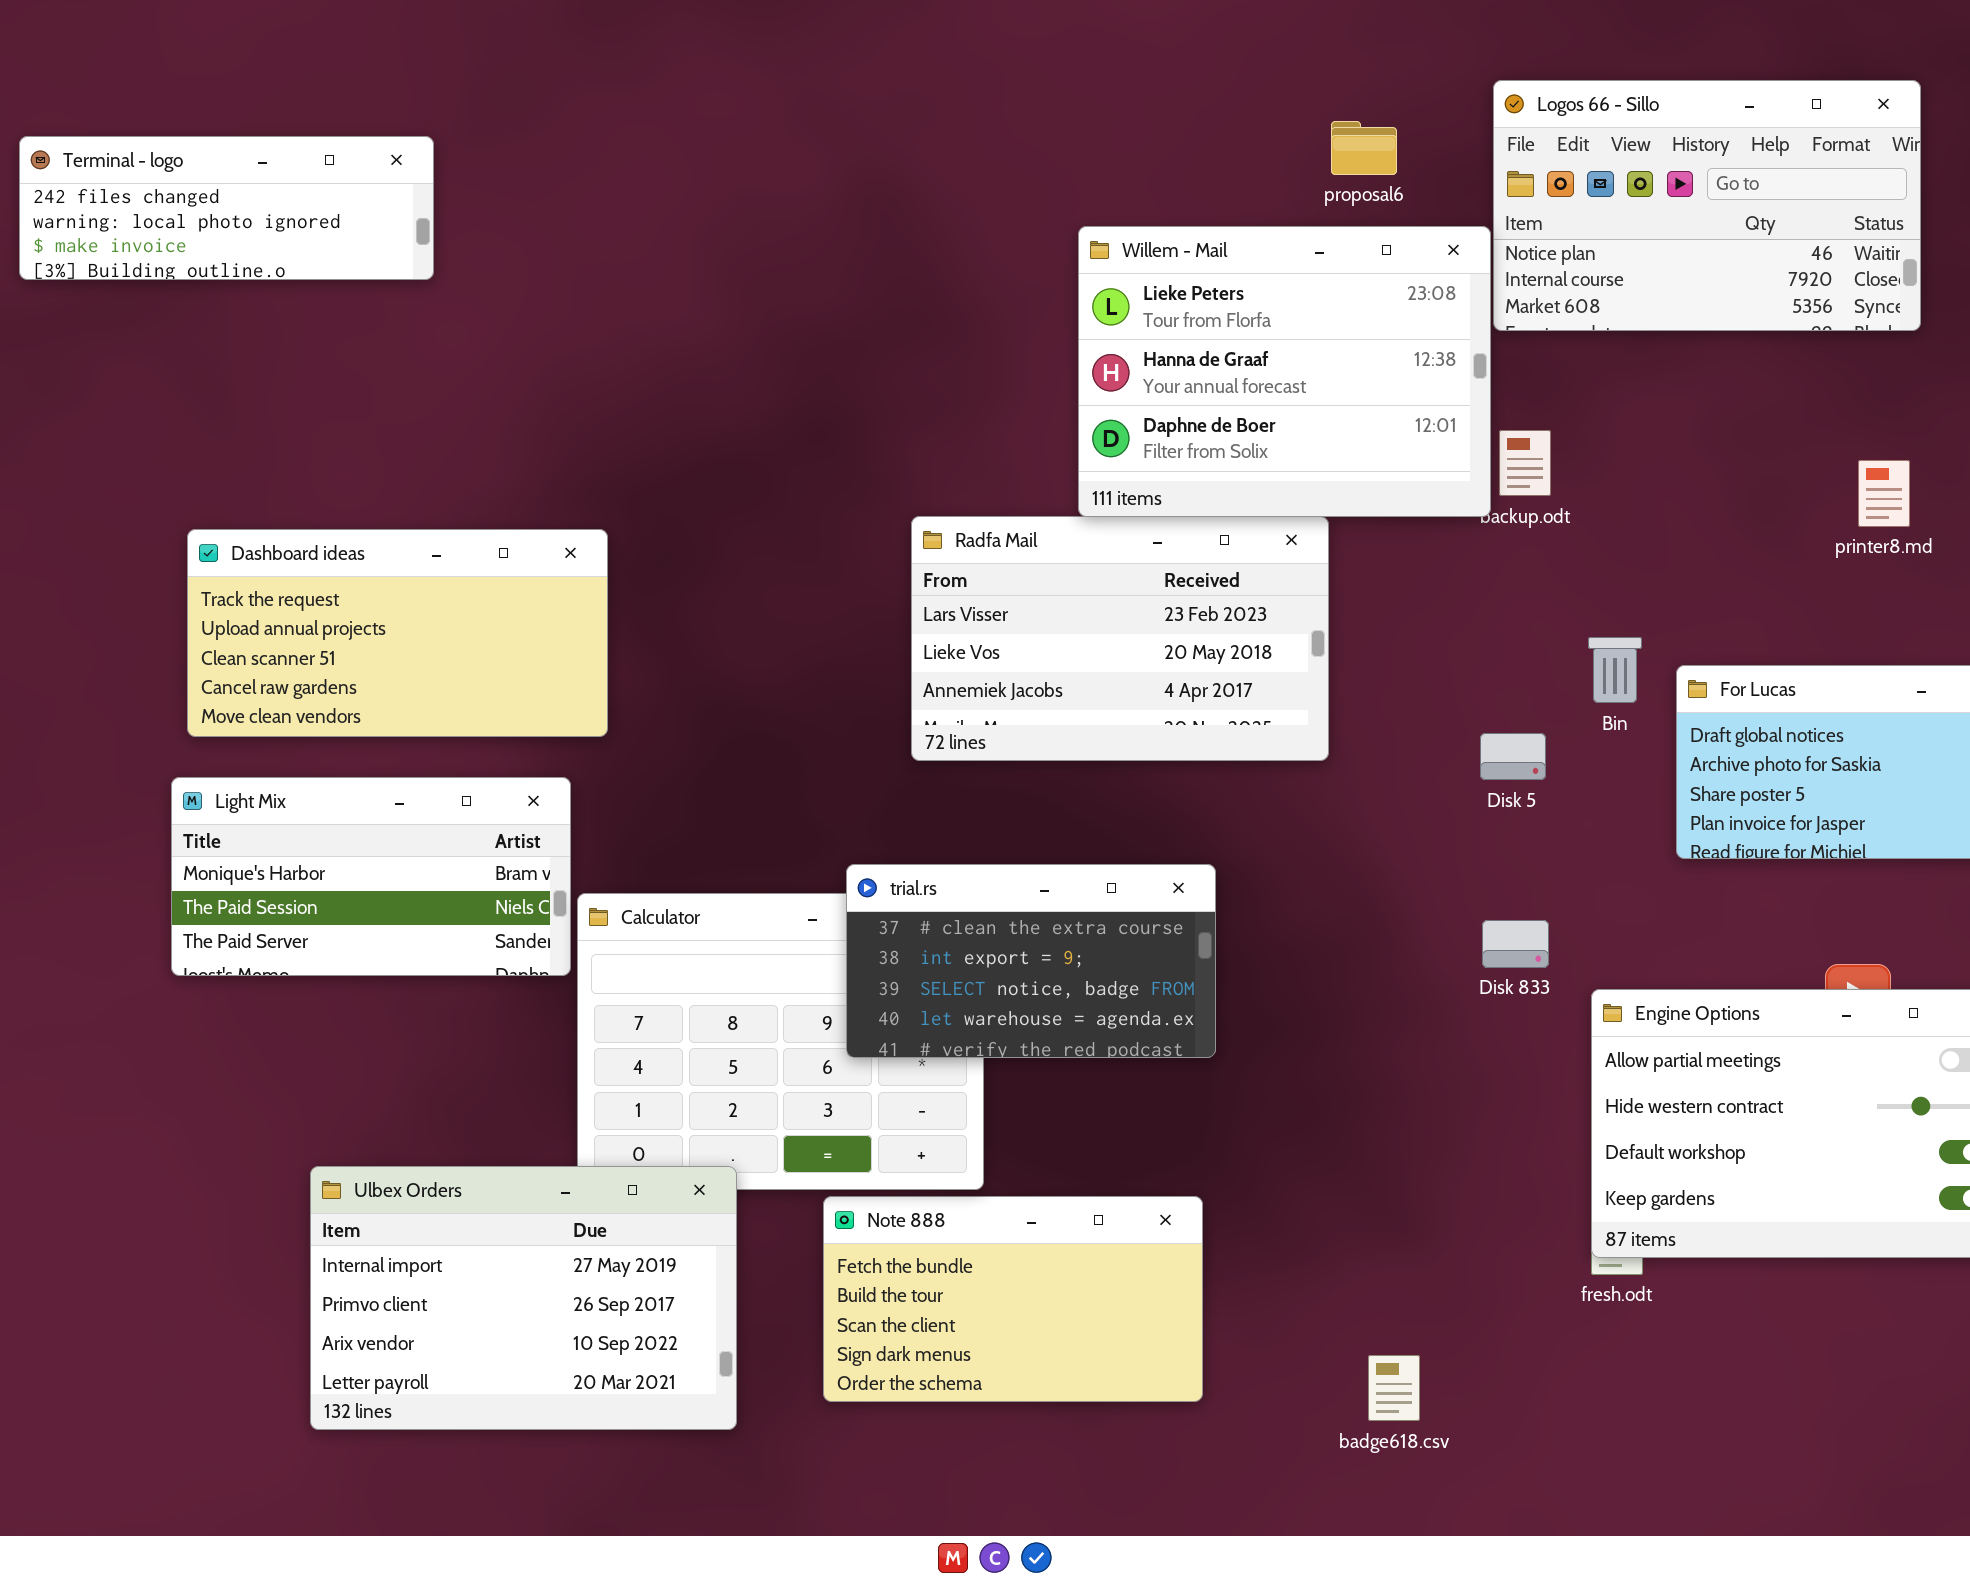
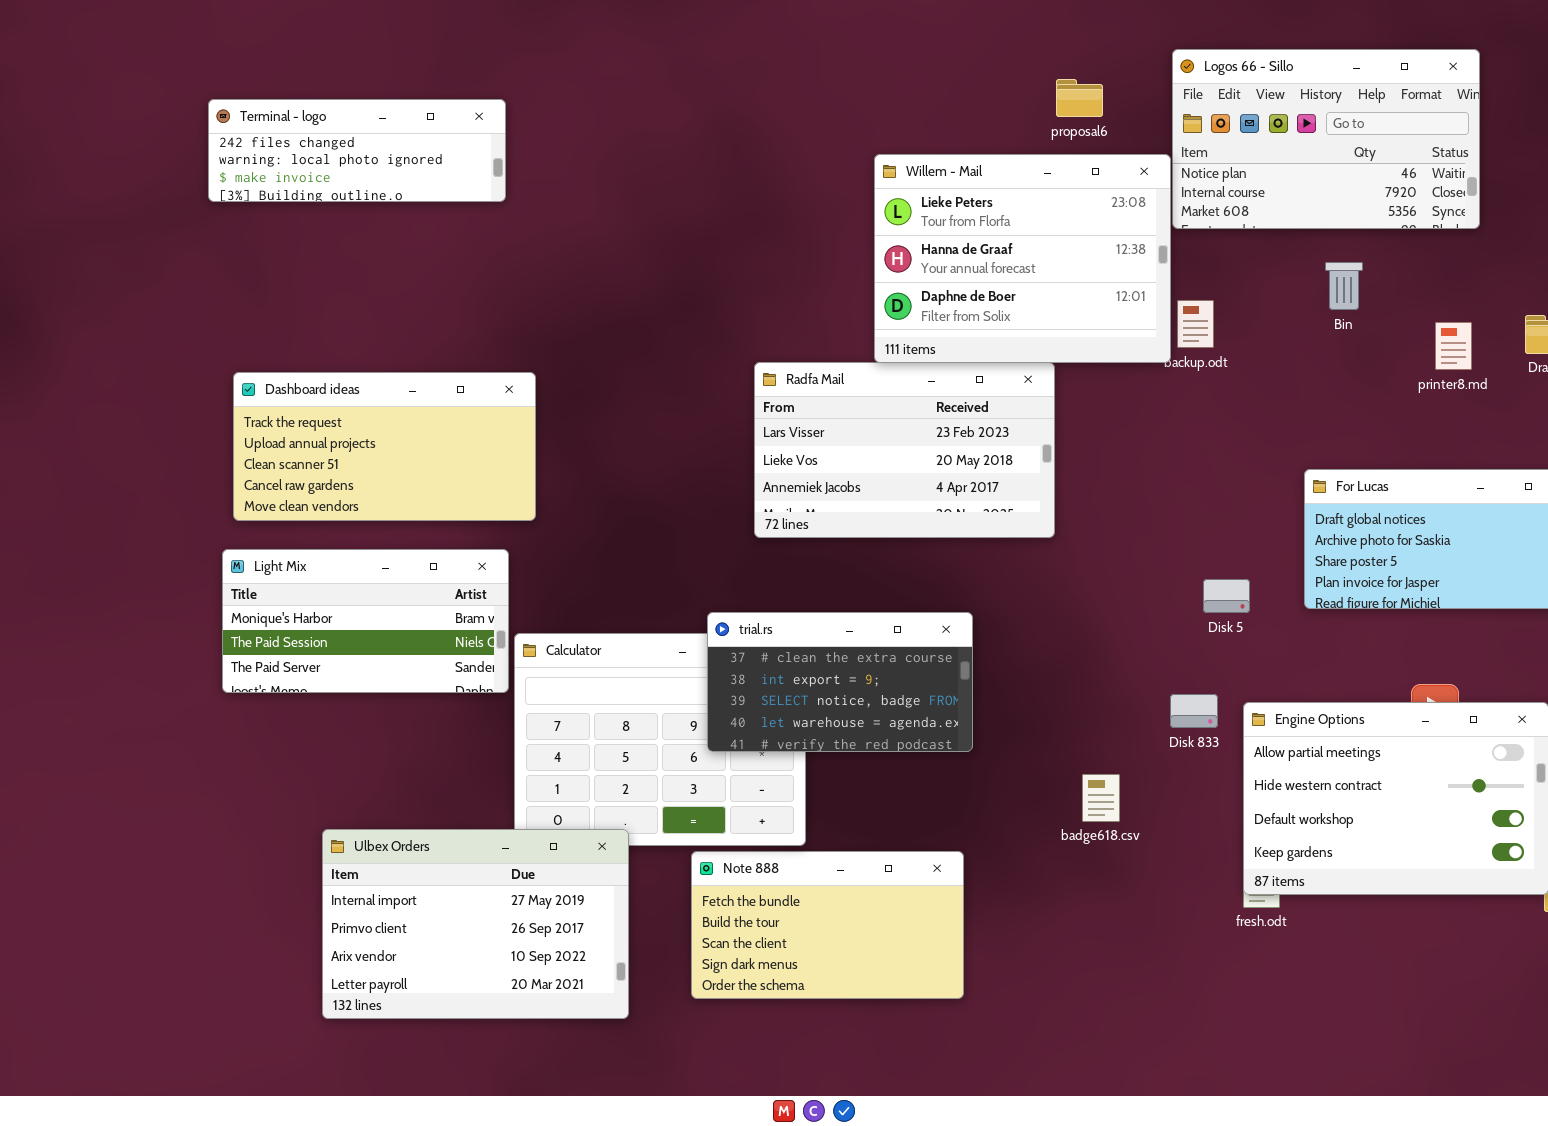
Terminal - logo: [19,136,434,280] -> [208,99,506,202], moved
Bin: [1588,637,1642,703] -> [1325,262,1363,310], moved
Disk 5: [1480,733,1546,780] -> [1203,579,1250,613], moved
Disk 833: [1482,920,1549,968] -> [1170,694,1218,728], moved
badge618.csv: [1368,1355,1420,1421] -> [1082,774,1120,822], moved

